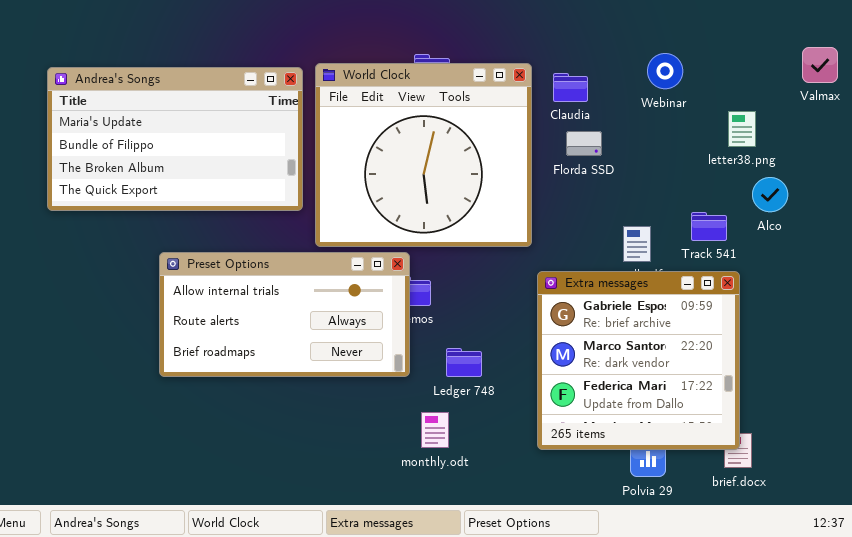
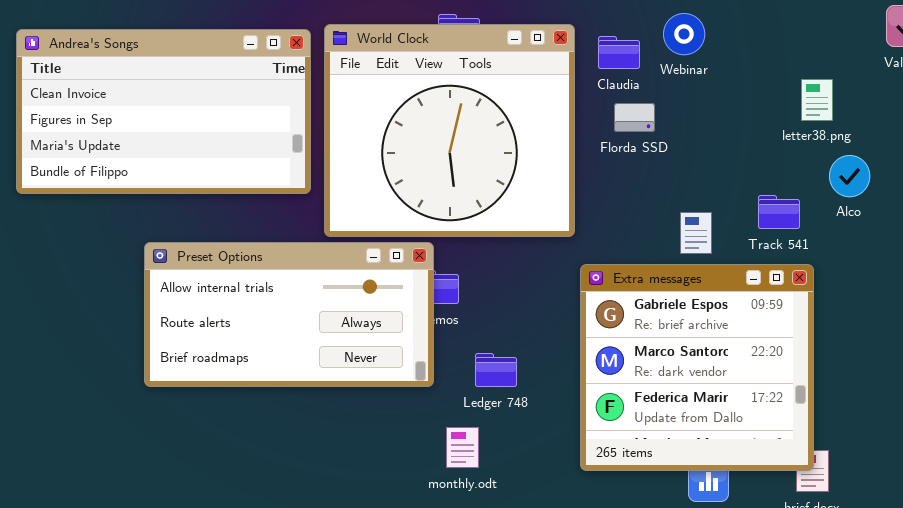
Webinar: [647,53,683,89] -> [663,13,705,55], moved
Andrea's Songs: [47,67,303,211] -> [16,29,311,194], scrolled up 2 rows

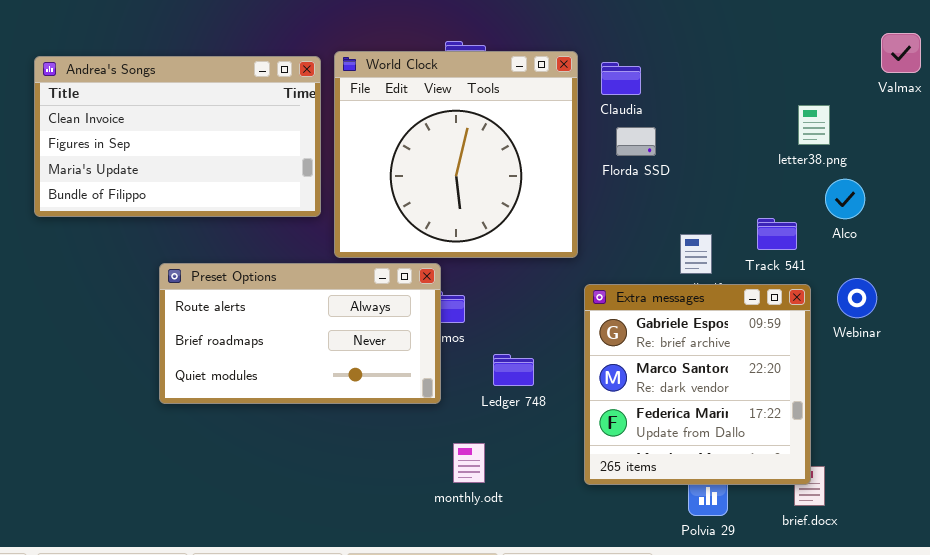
Webinar: [663,13,705,55] -> [837,278,877,318], moved
Preset Options: [144,242,434,387] -> [159,263,441,404], scrolled down 1 row
Ledger 748: [475,353,517,387] -> [493,354,534,386], moved

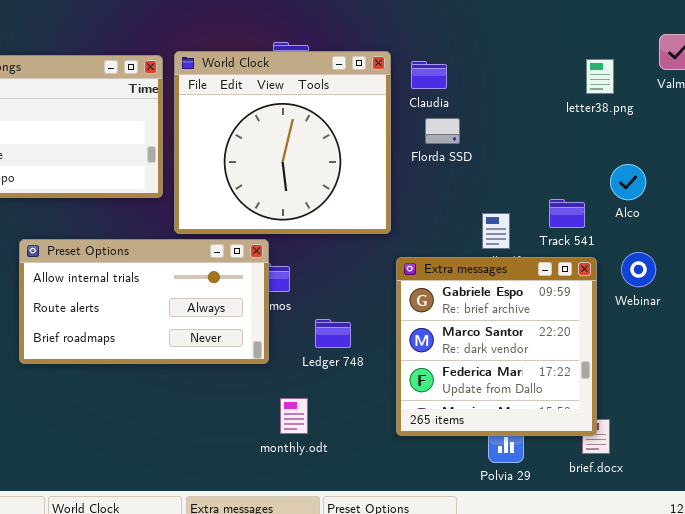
letter38.png: [798,105,830,145] -> [586,59,614,94], moved
Preset Options: [159,263,441,404] -> [19,239,269,364], scrolled up 1 row

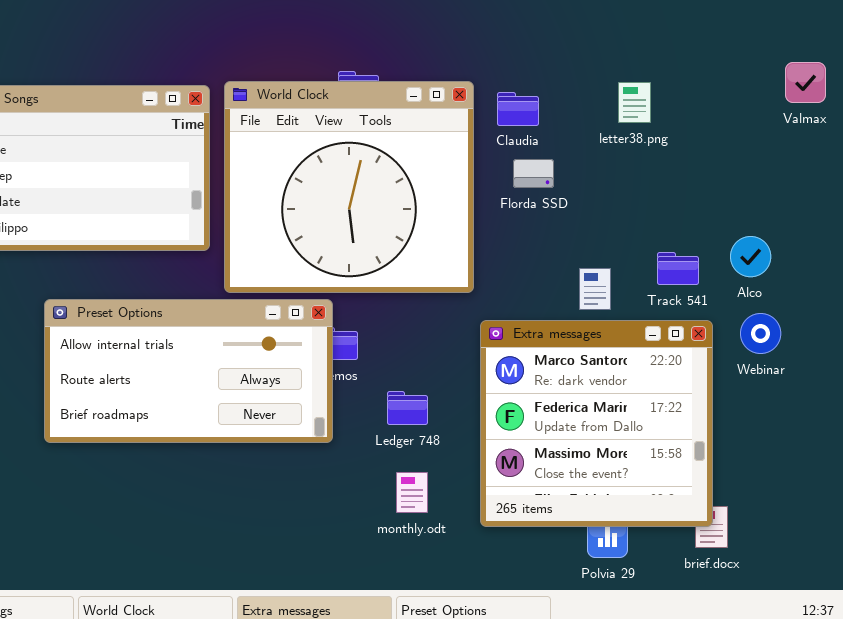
letter38.png: [586,59,614,94] -> [618,82,651,123], moved
Alco: [610,164,646,200] -> [730,236,771,277], moved
Extra messages: [396,257,597,436] -> [480,320,713,527], scrolled down 1 row
monthly.odt: [280,398,308,434] -> [396,472,428,513], moved

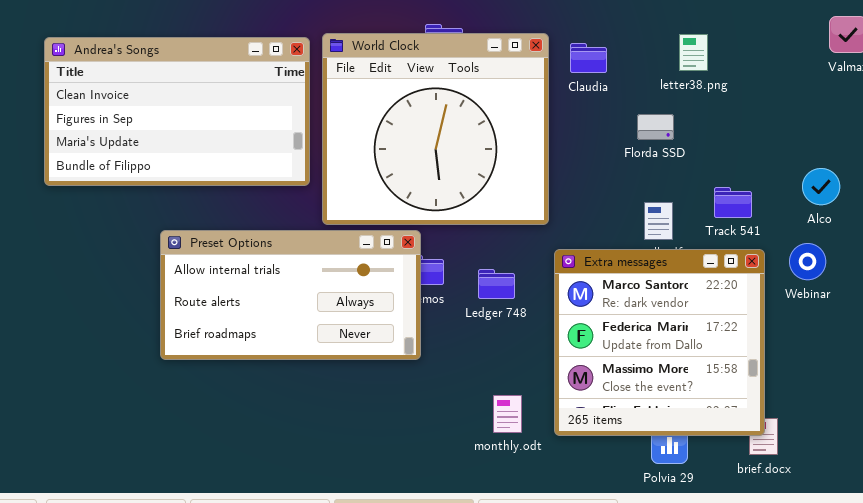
Florda SSD: [513,159,554,188] -> [637,114,674,140], moved
Alco: [730,236,771,277] -> [802,168,840,205], moved
Ledger 748: [387,391,428,425] -> [478,269,515,299], moved
monthly.odt: [396,472,428,513] -> [493,395,522,433], moved

